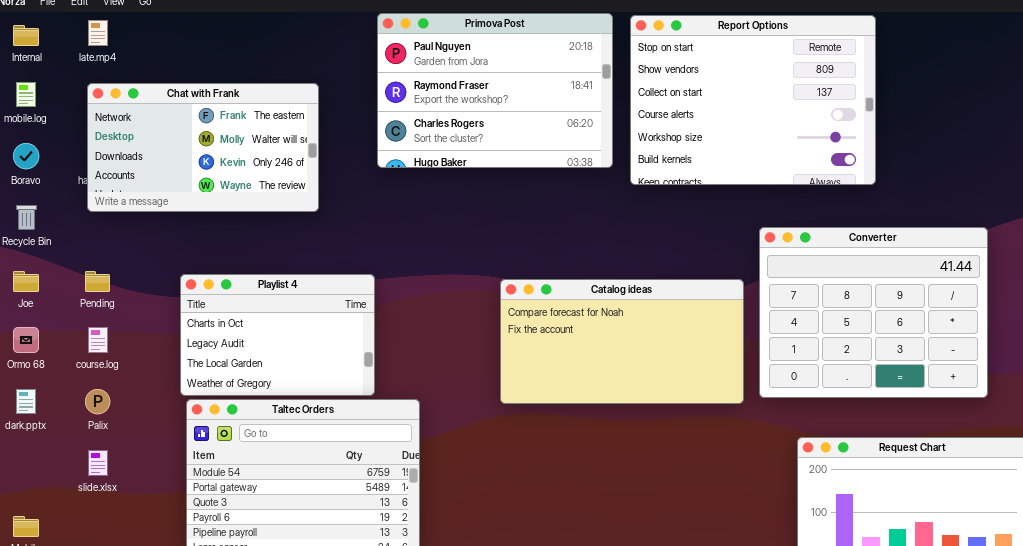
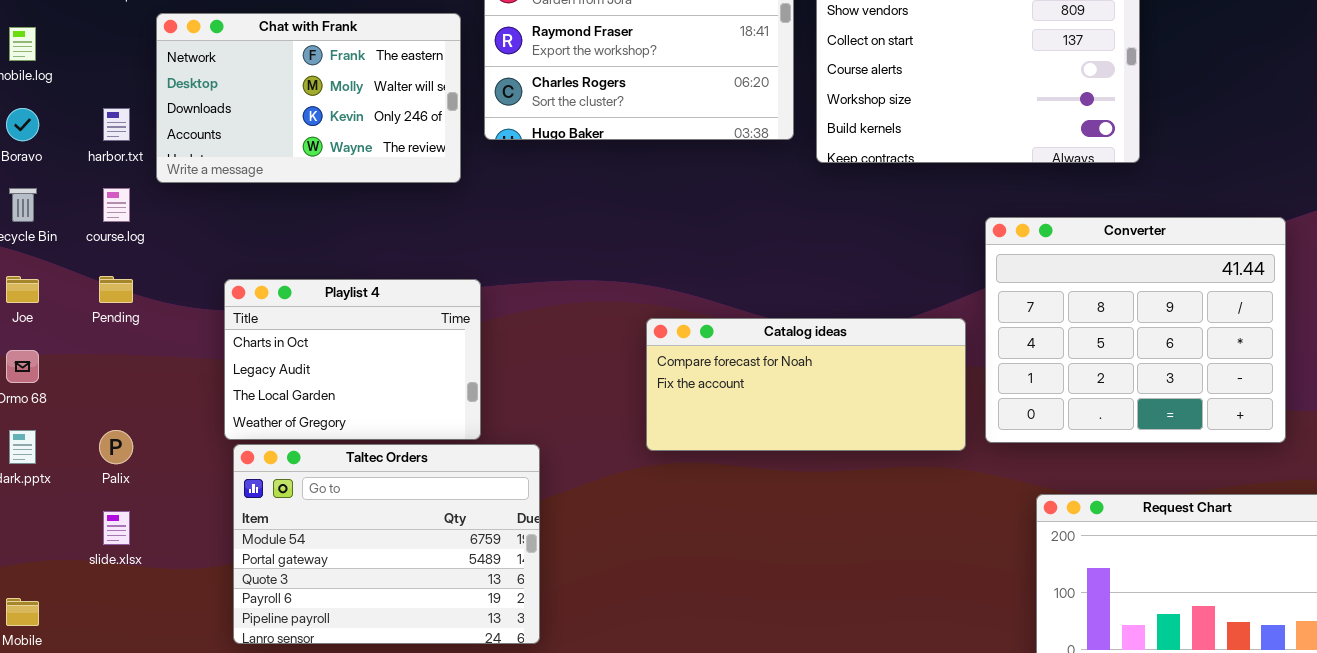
Chat with Frank: [87,83,319,212] -> [156,13,461,183], moved
Catalog ideas: [500,279,744,404] -> [646,318,966,451], resized
course.log: [88,327,108,353] -> [103,188,130,222], moved

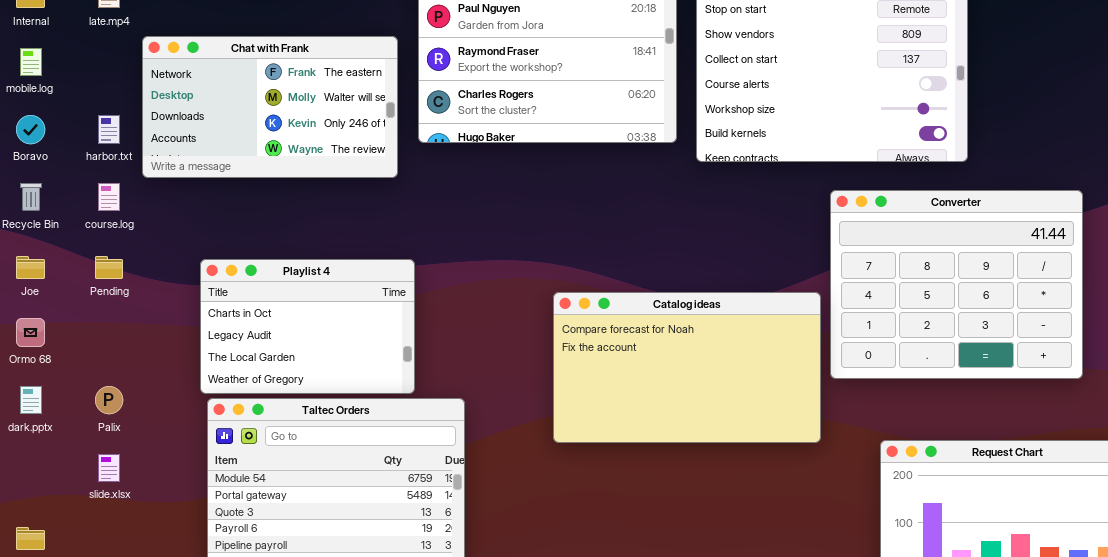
Converter: [985,217,1286,443] -> [830,190,1083,379], moved
Catalog ideas: [646,318,966,451] -> [553,292,821,443], resized

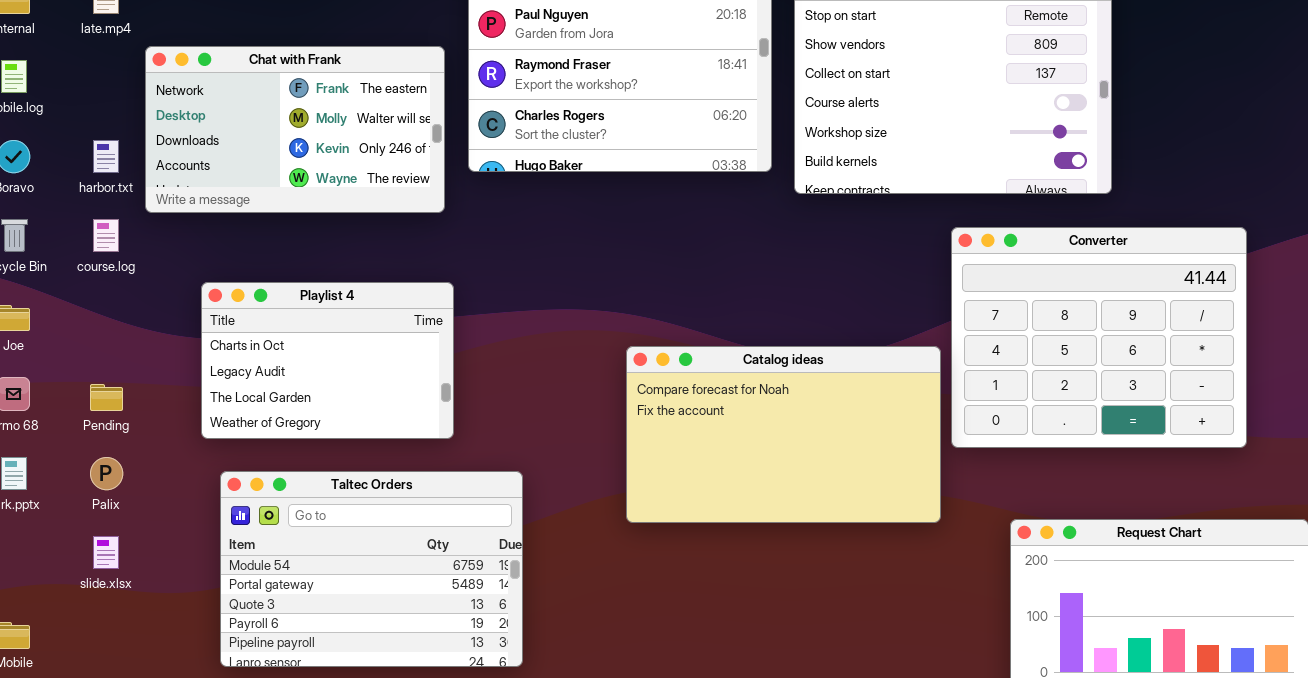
Pending: [95,256,123,279] -> [90,384,123,411], moved
Playlist 4: [200,259,415,394] -> [201,282,454,439], moved

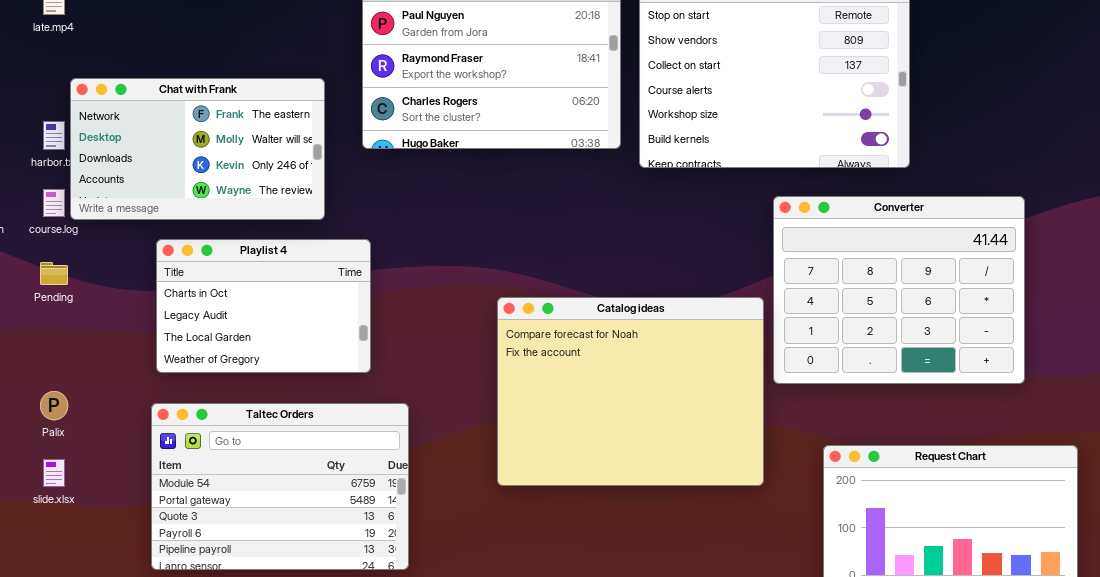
Chat with Frank: [145,46,445,213] -> [70,78,325,220], moved
Playlist 4: [201,282,454,439] -> [156,239,371,373], moved
Catalog ideas: [626,346,941,523] -> [497,297,764,486], resized
Pending: [90,384,123,411] -> [40,262,68,285], moved

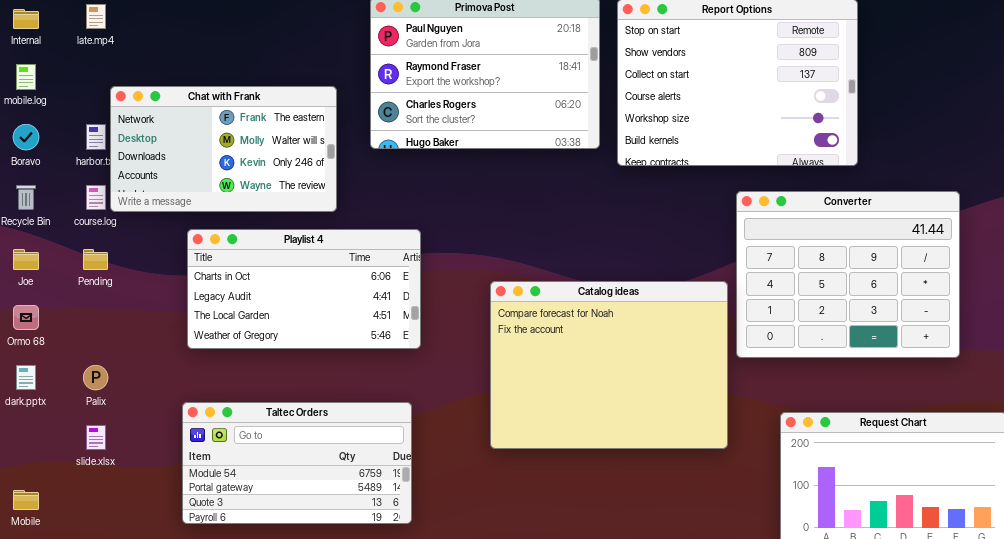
Playlist 4: [156,239,371,373] -> [187,229,421,349], resized
Taltec Orders: [151,403,409,570] -> [182,402,412,524], resized

